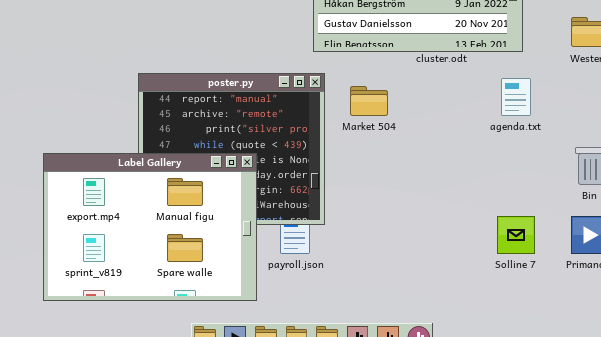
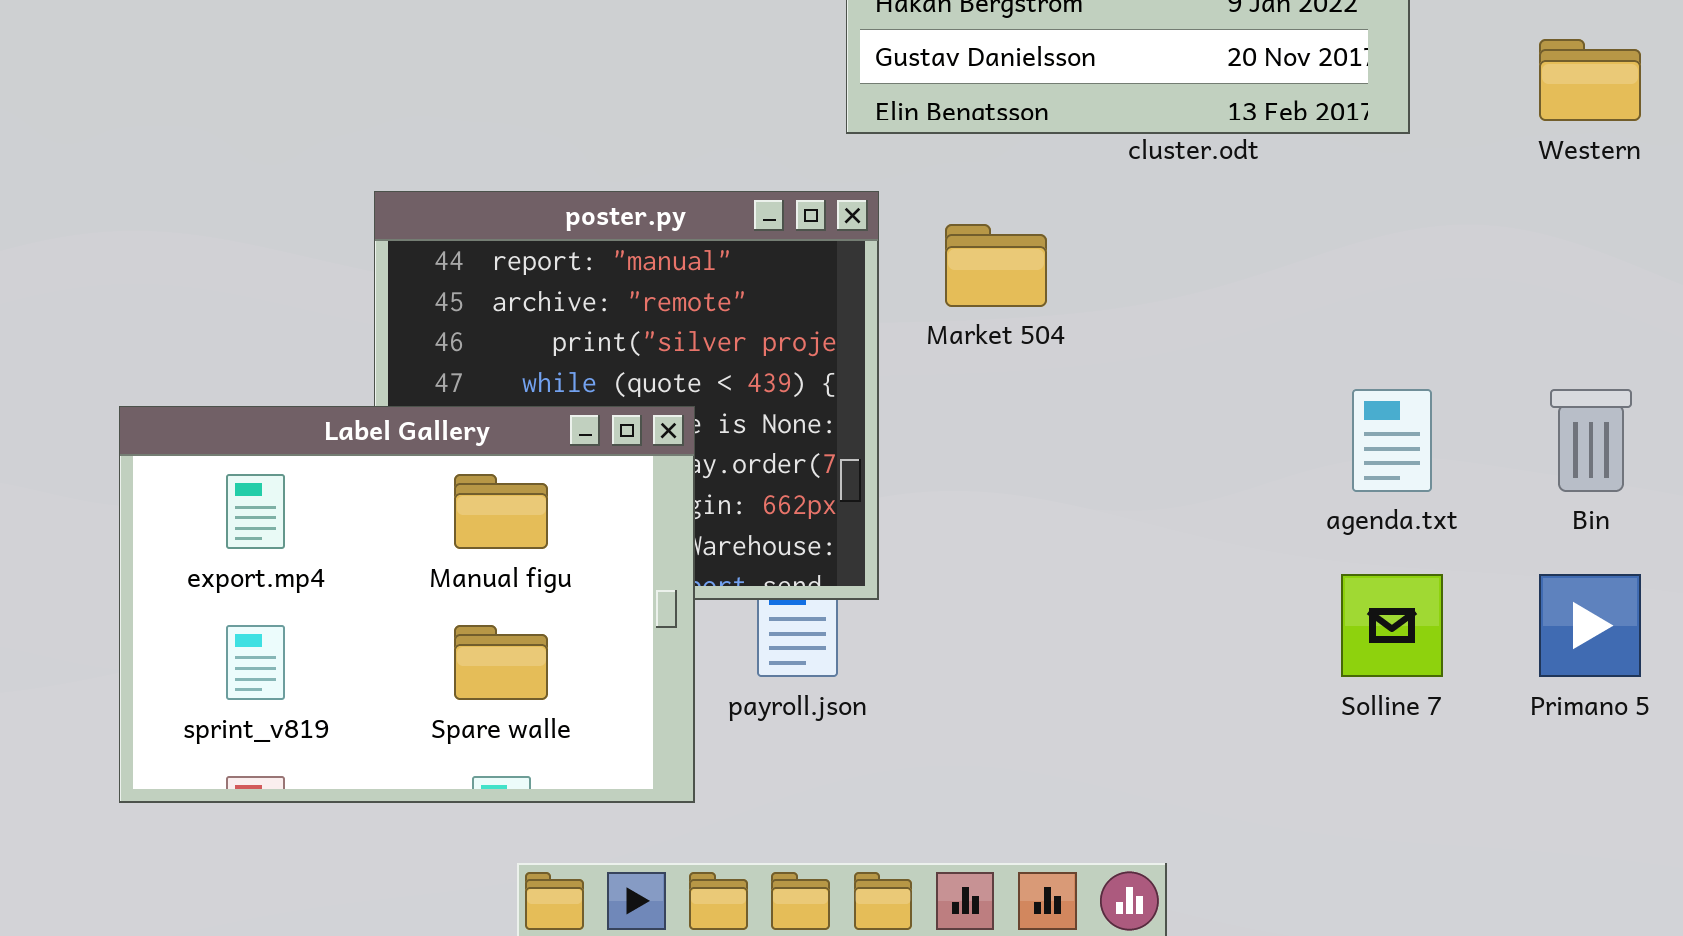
agenda.txt: [501,78,531,116] -> [1352,389,1432,492], moved

